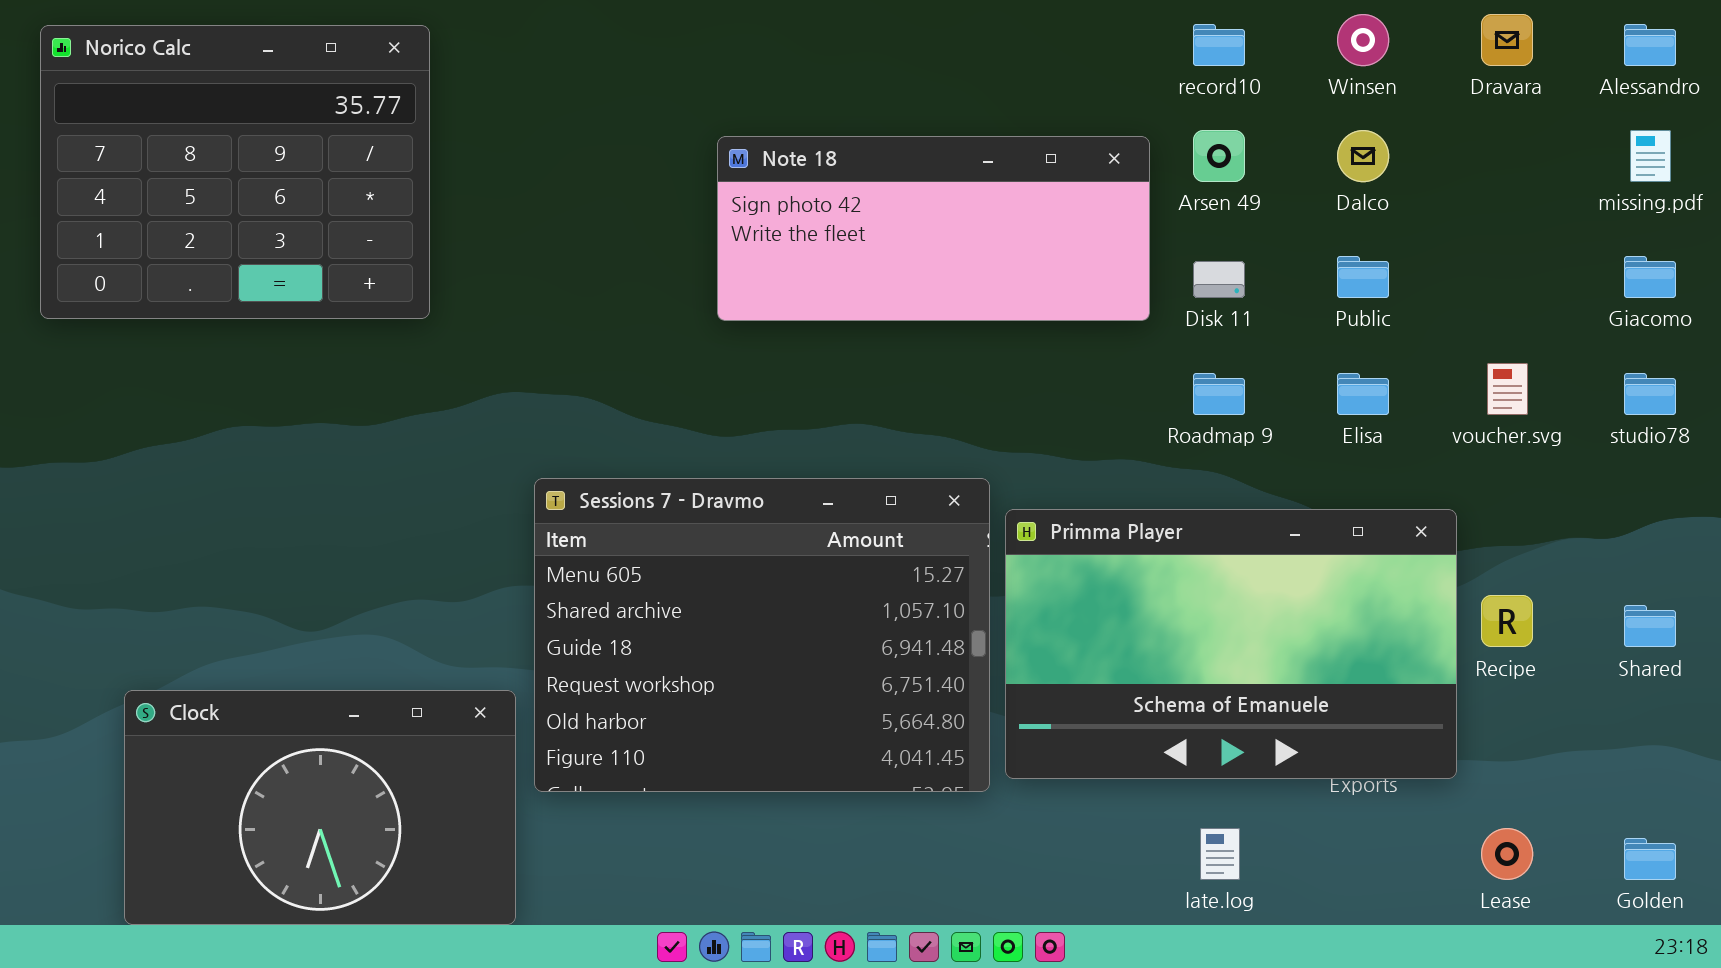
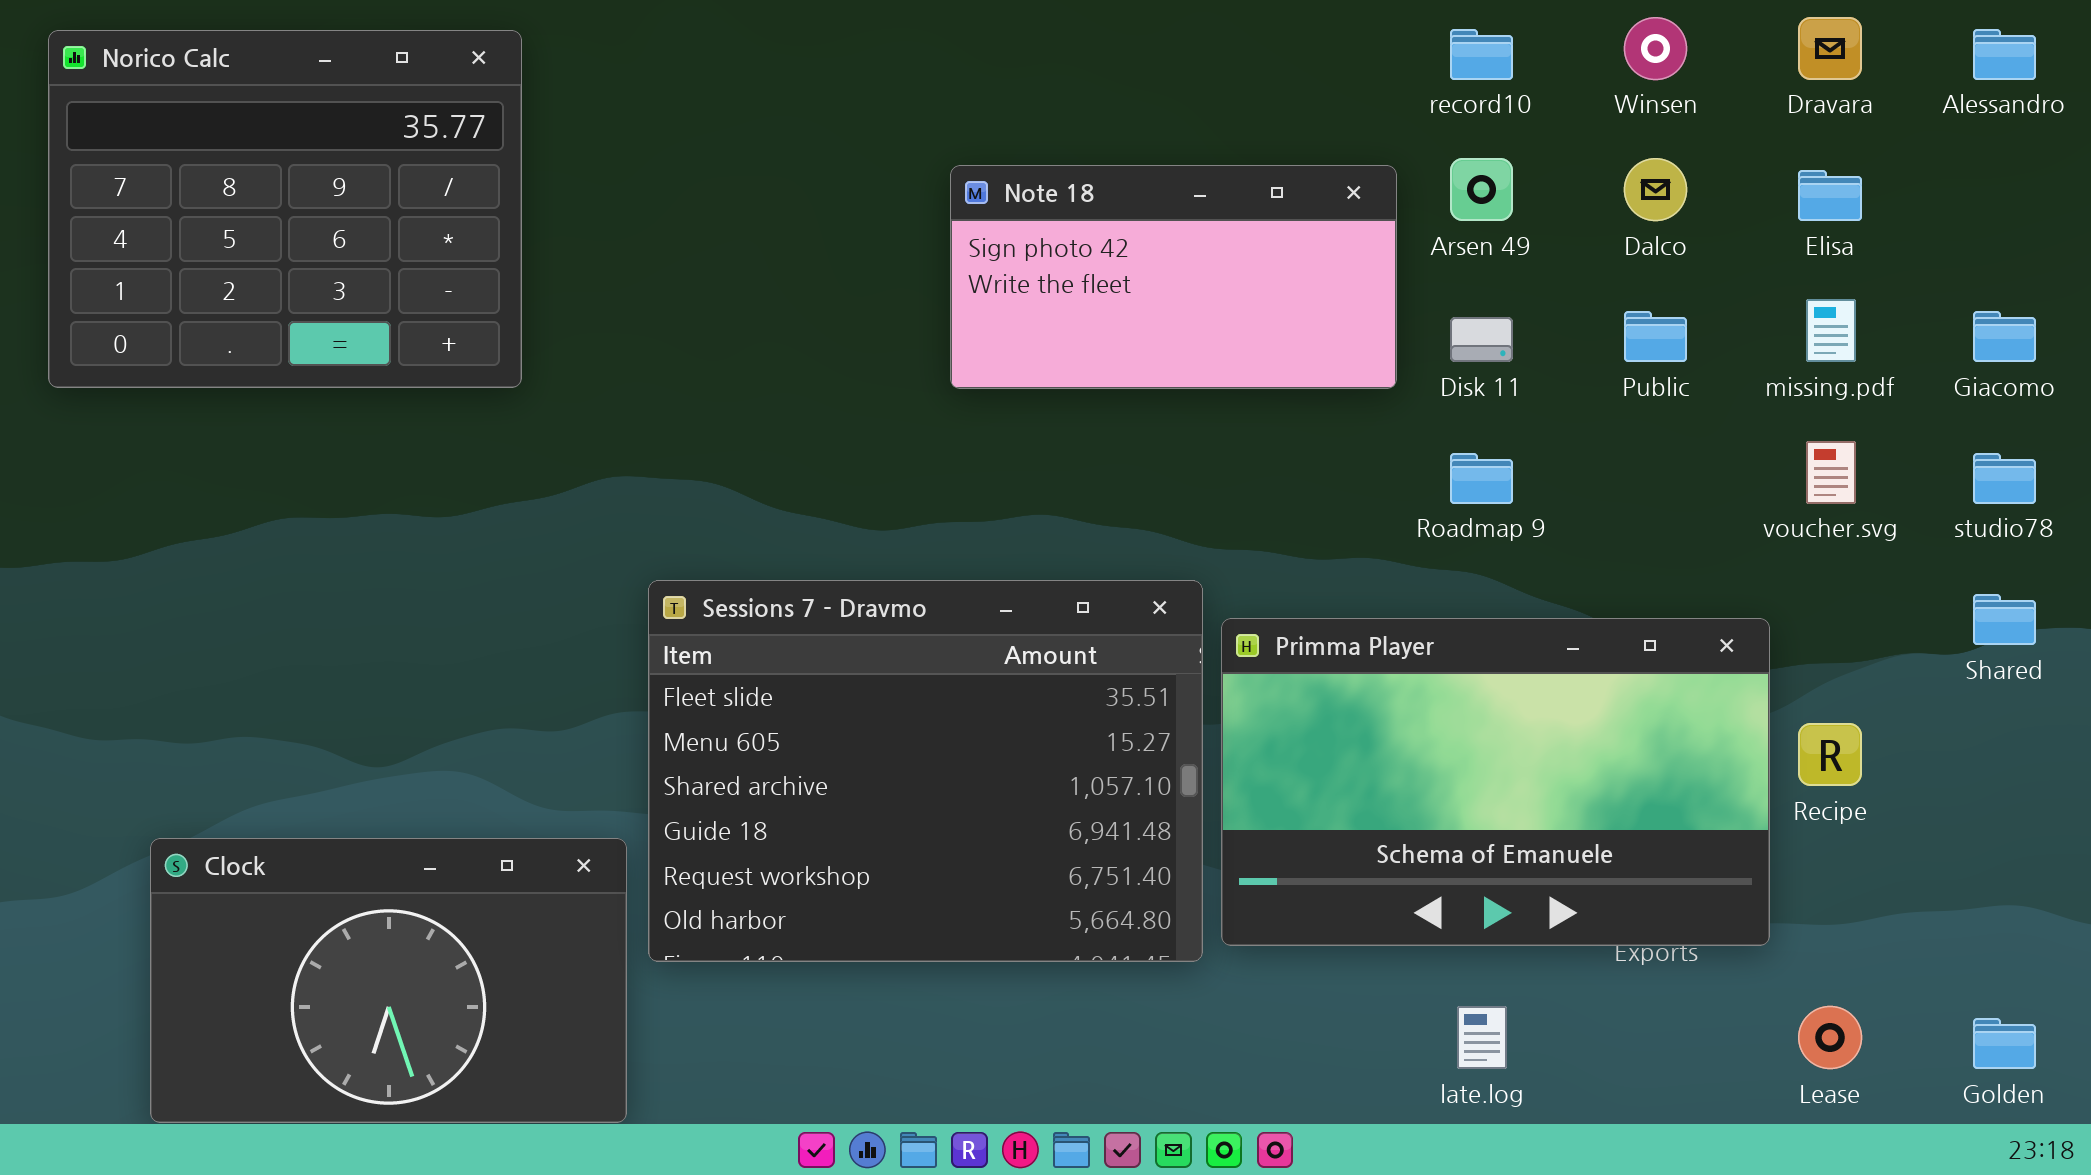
missing.pdf: [1630,130,1671,182] -> [1806,299,1856,362], moved
Note 18: [717,136,1150,321] -> [950,165,1397,389], resized
Elisa: [1337,373,1389,415] -> [1798,170,1862,221], moved
Sessions 7 - Dravmo: [534,478,990,792] -> [648,580,1203,962], scrolled up 1 row
Shared: [1624,605,1676,647] -> [1973,594,2036,645], moved

